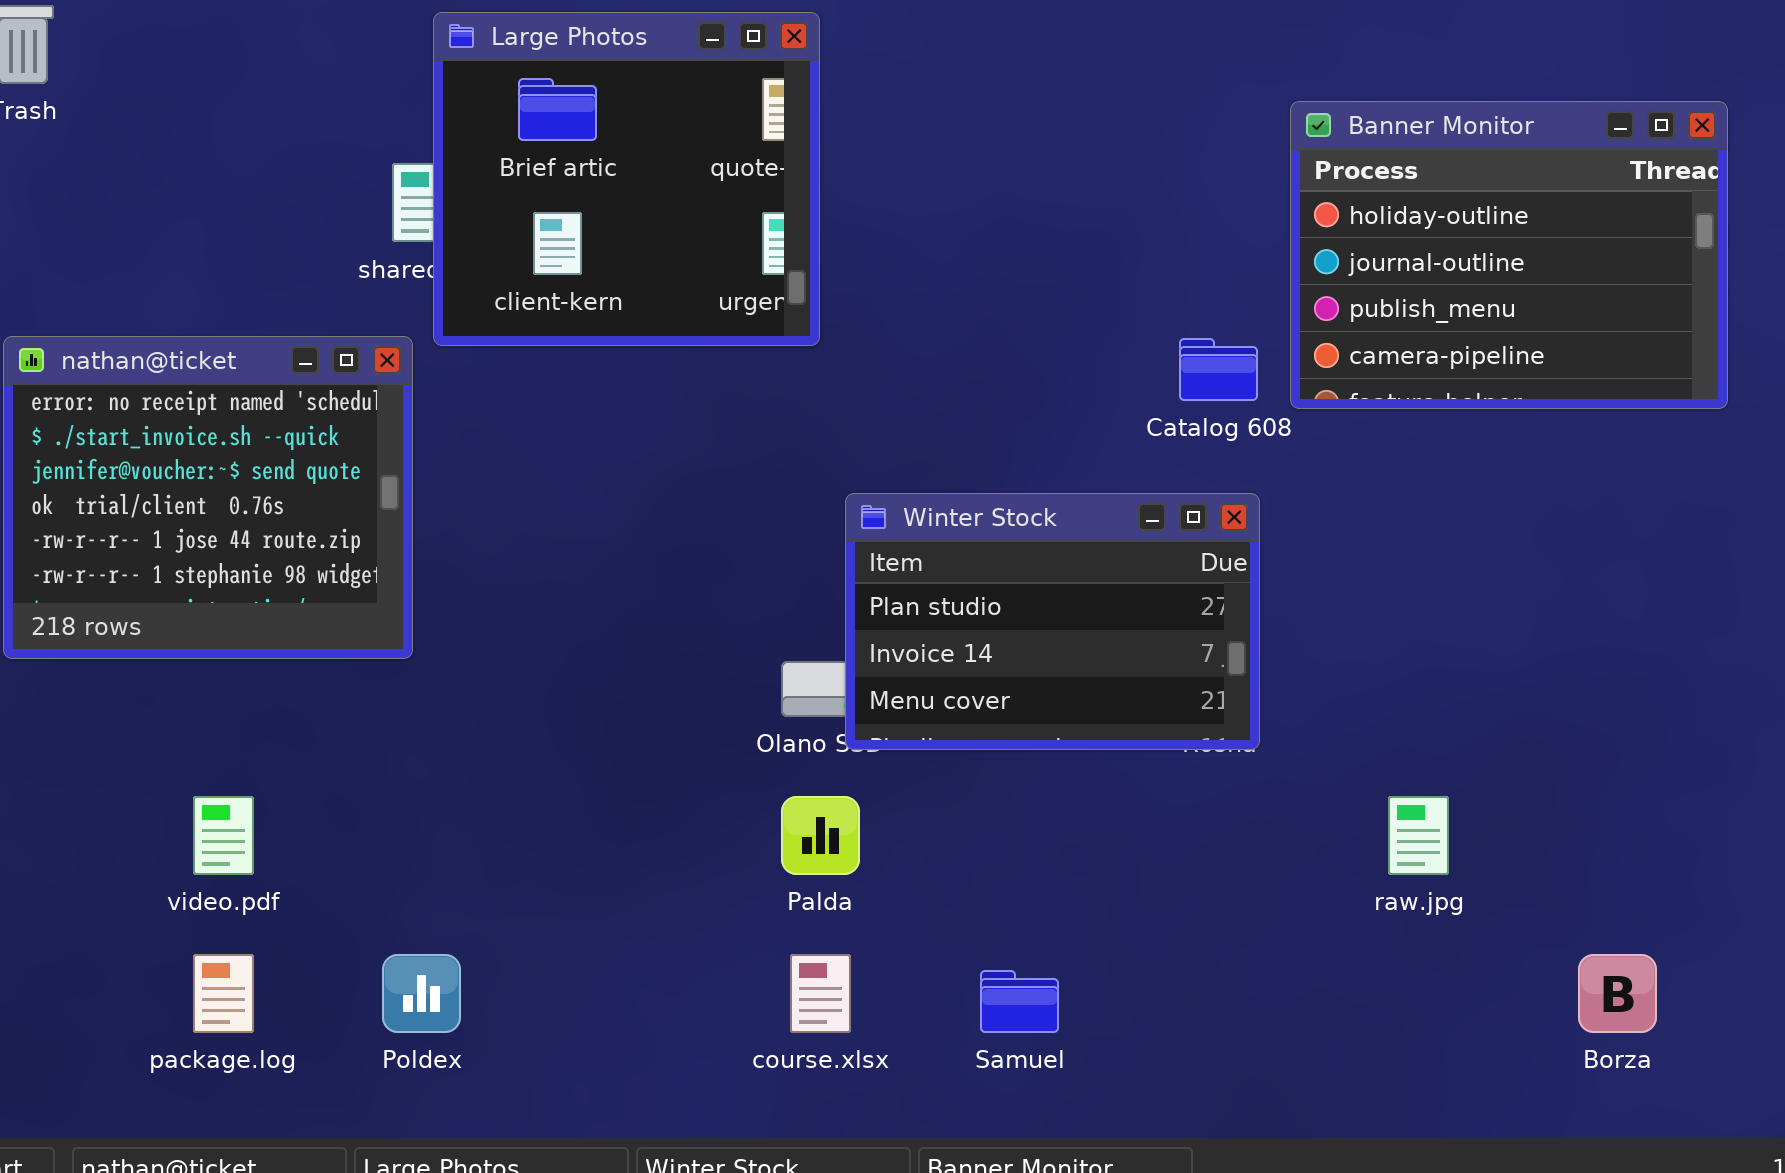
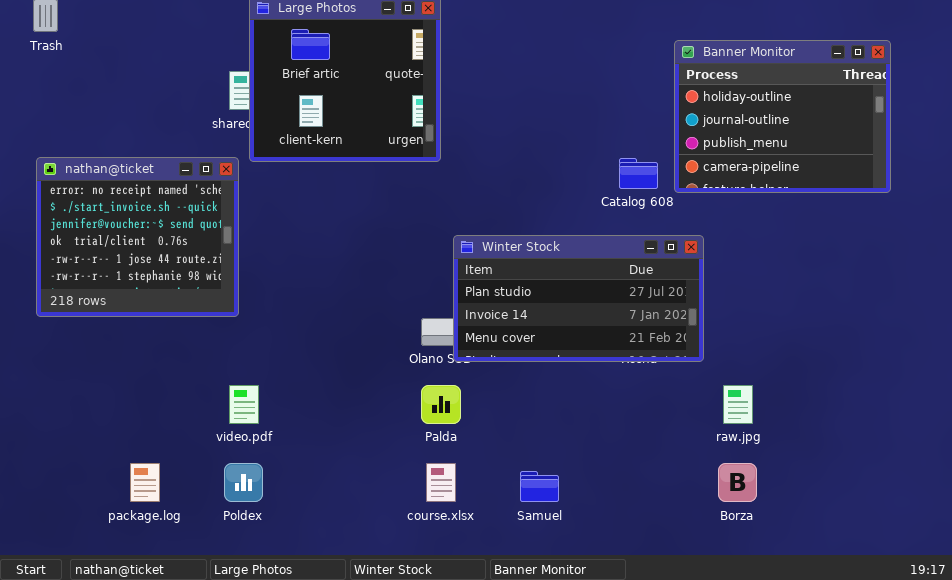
Winter Stock: [845,493,1260,750] -> [453,235,704,362], resized
video.pdf: [193,796,254,875] -> [229,385,259,424], moved
Borza: [1578,954,1657,1033] -> [718,463,757,502], moved

